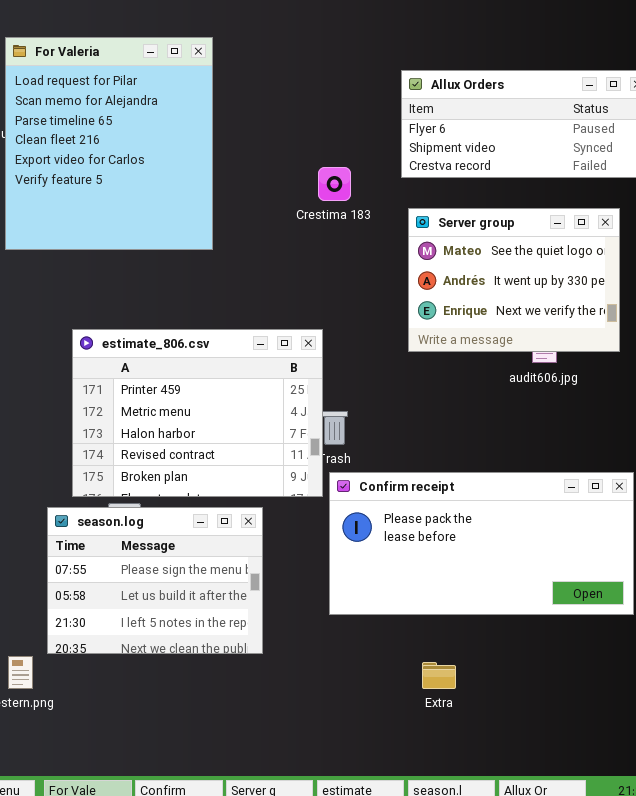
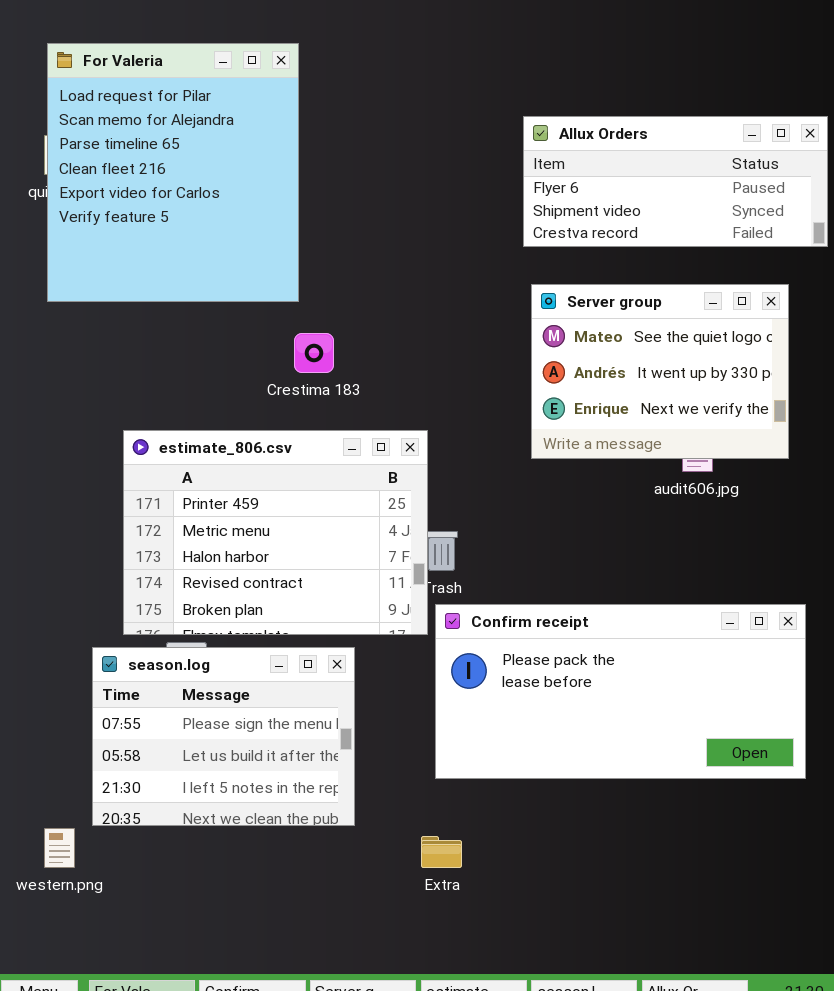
For Valeria: [5,37,213,250] -> [47,43,299,302], moved
Crestima 183: [318,167,351,201] -> [294,333,334,373], moved
Extra: [422,662,456,689] -> [421,836,462,868], moved

